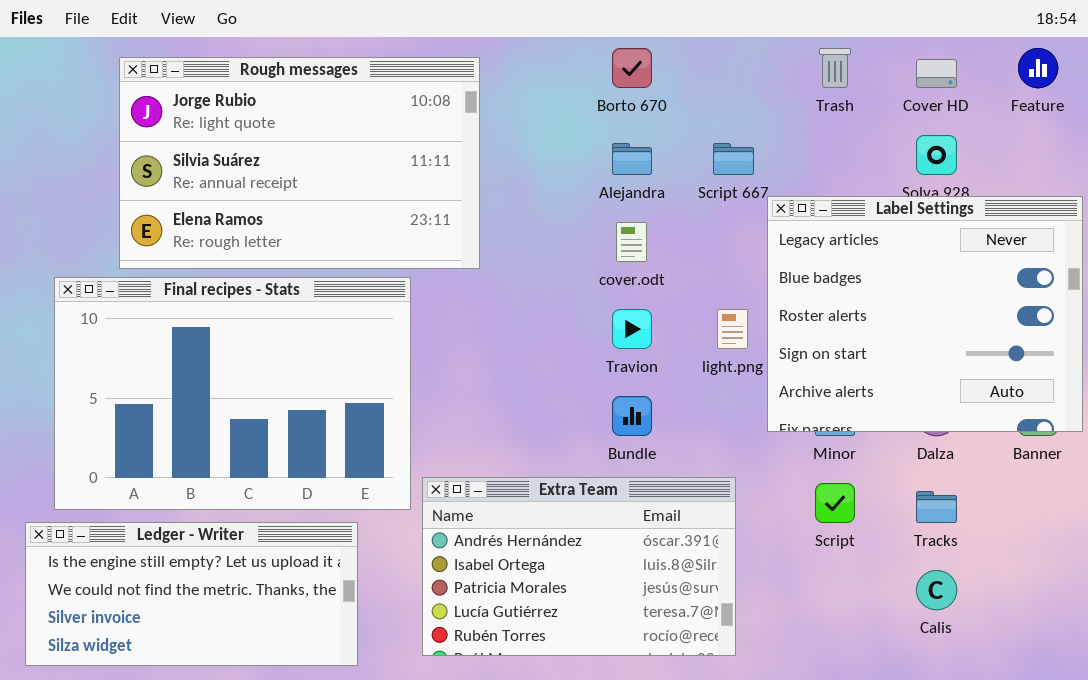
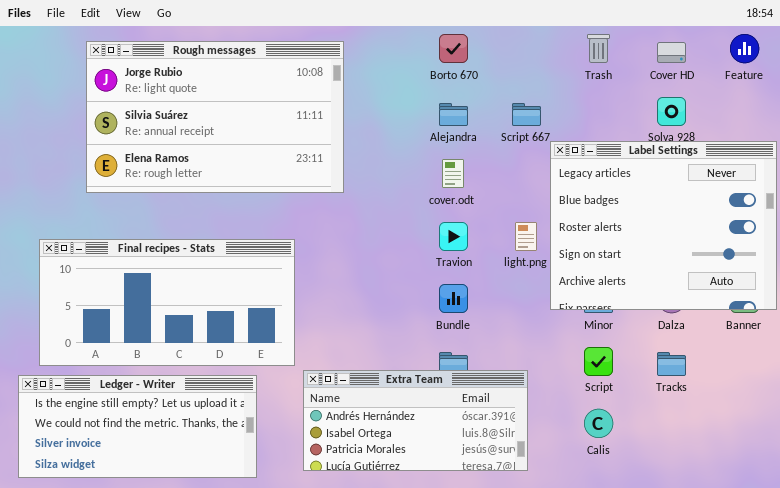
Final recipes - Stats: [54,277,411,510] -> [39,239,295,366], resized
Extra Team: [422,477,736,656] -> [303,370,528,471], resized
Calis: [916,570,957,610] -> [584,409,613,438], moved

